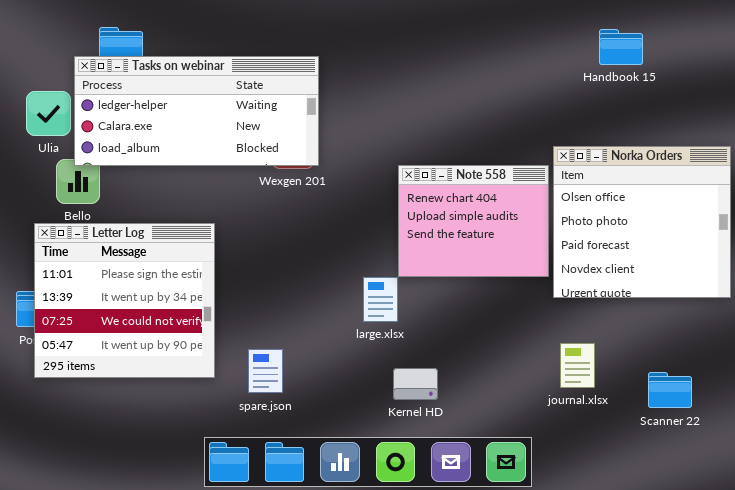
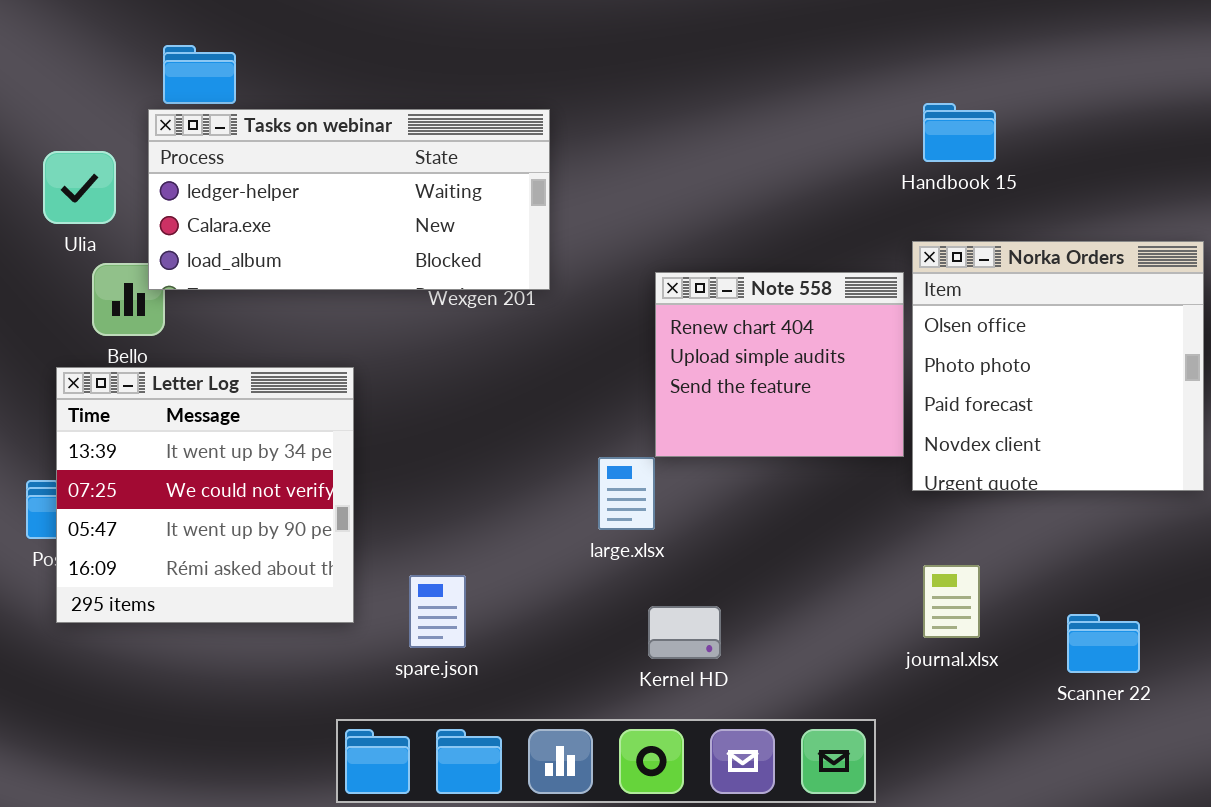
Handbook 15: [599,29,643,65] -> [923,103,996,162], moved
Tasks on webinar: [74,56,319,166] -> [148,109,550,290], moved
Letter Log: [34,223,215,378] -> [56,367,354,623], scrolled down 1 row

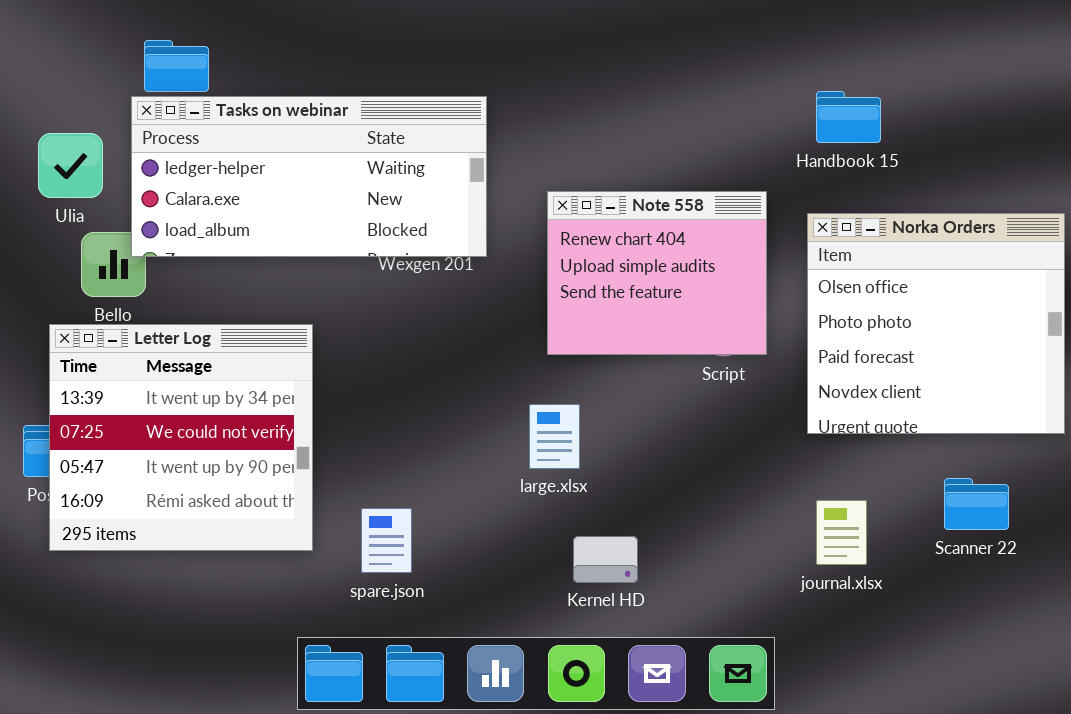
Note 558: [655,272,904,457] -> [547,191,767,355], moved
Scanner 22: [1067,614,1140,673] -> [944,478,1009,530], moved

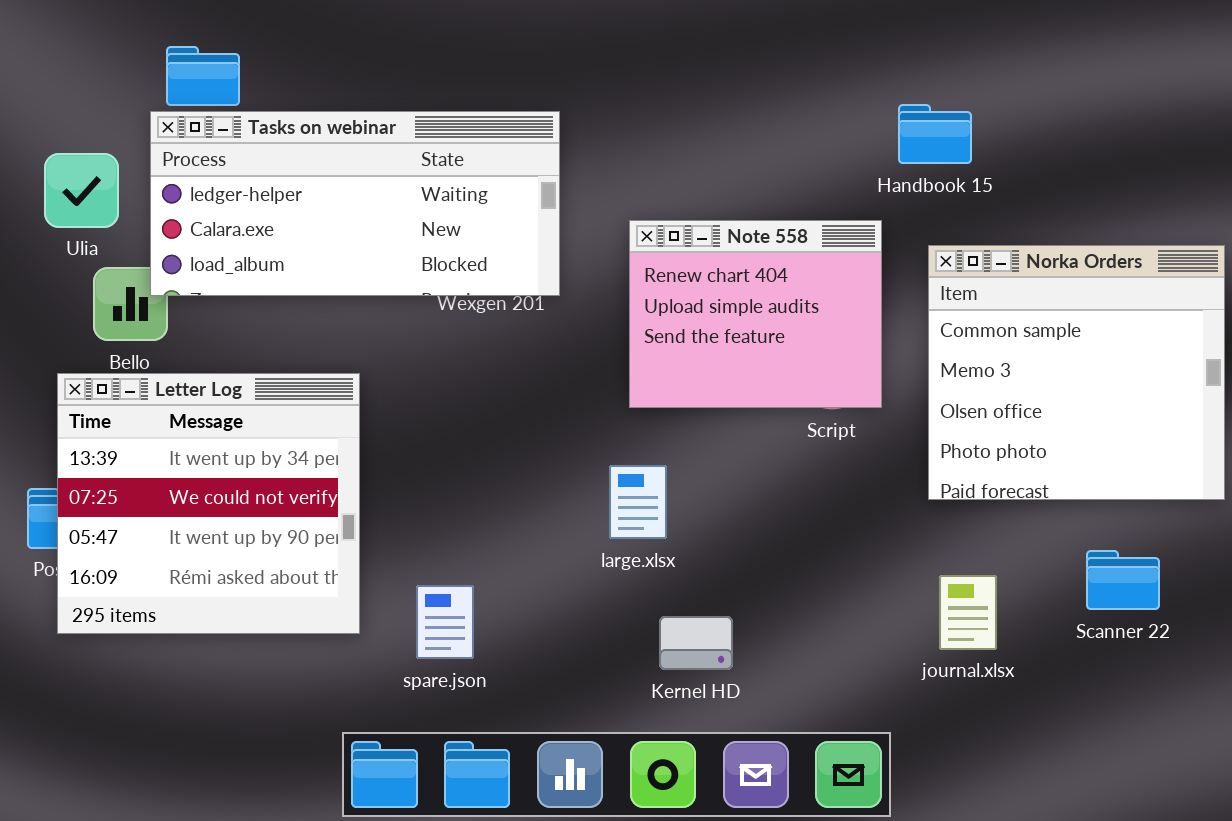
Handbook 15: [816,91,881,143] -> [898,104,972,164], moved
Norka Orders: [807,213,1065,434] -> [928,245,1225,500], scrolled up 2 rows

